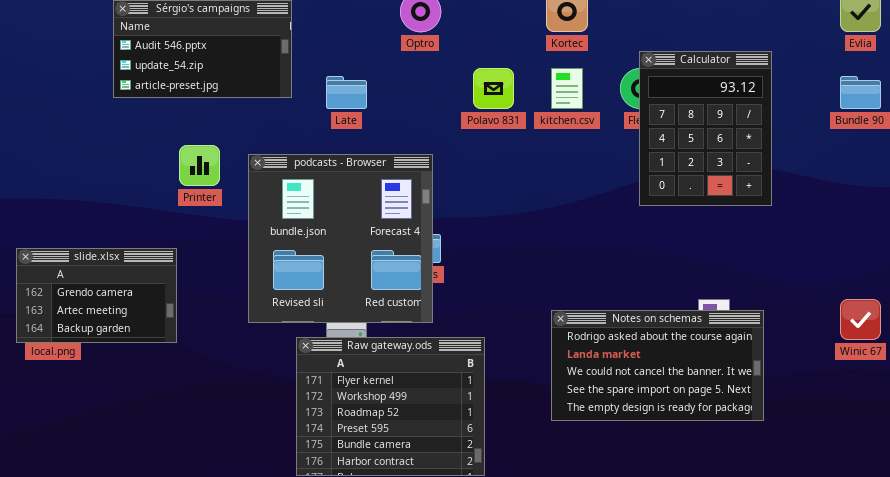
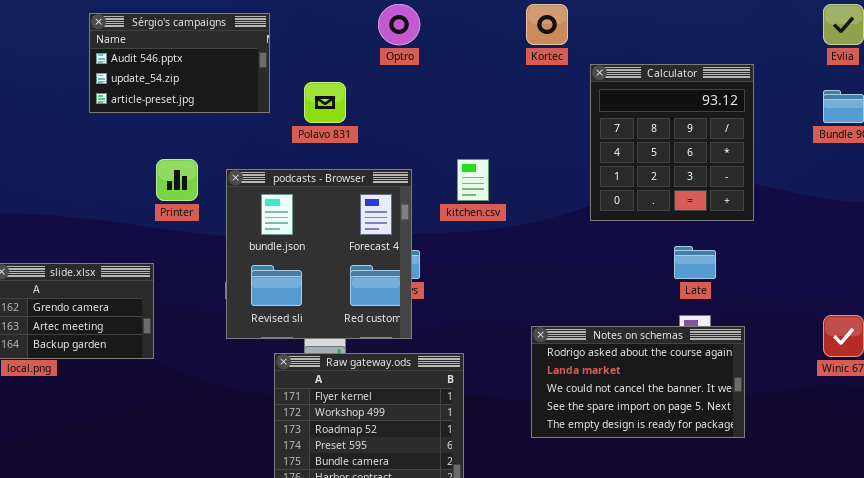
Calculator: [639,51,772,206] -> [590,64,754,221], resized
Polavo 831: [473,68,514,109] -> [304,82,346,123], moved
kitchen.csv: [551,68,583,109] -> [457,159,489,201], moved
Late: [326,76,367,109] -> [674,246,716,279], moved

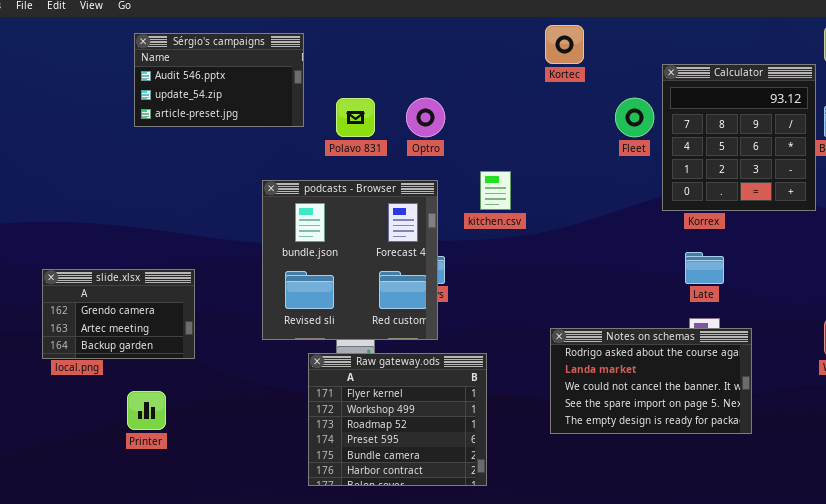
Optro: [378,4,420,45] -> [406,98,445,137], moved
Calculator: [590,64,754,221] -> [662,64,816,211], moved
Printer: [156,159,198,201] -> [127,391,166,430], moved

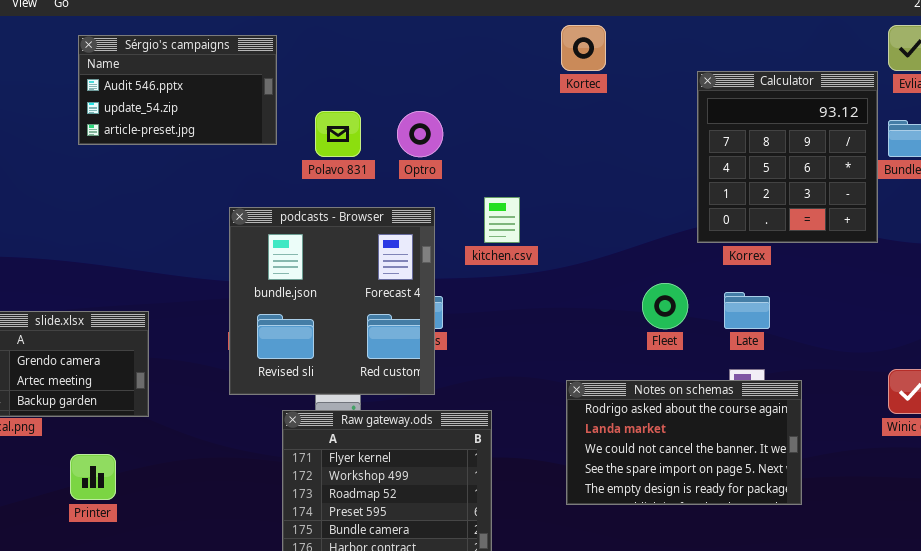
Fleet: [615,98,654,137] -> [642,283,688,329], moved

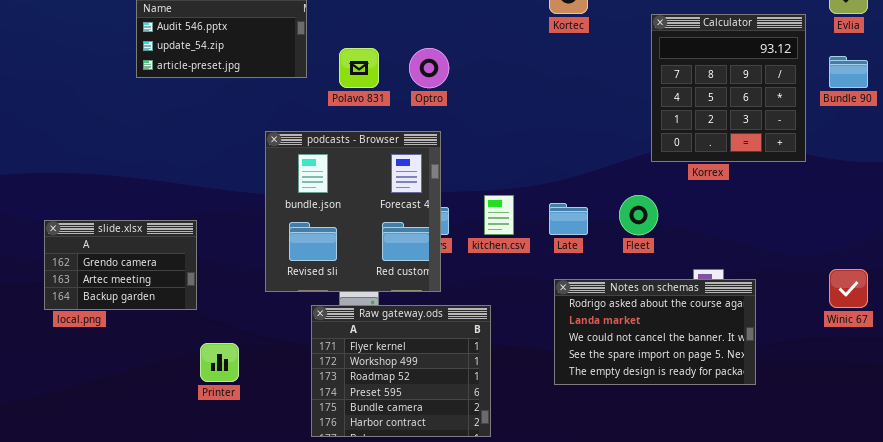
Calculator: [697,71,878,243] -> [651,14,806,162], moved
kitchen.csv: [484,197,520,243] -> [484,195,514,235], moved
Late: [724,292,770,329] -> [549,203,588,235], moved
Printer: [70,454,116,500] -> [200,343,239,382], moved

